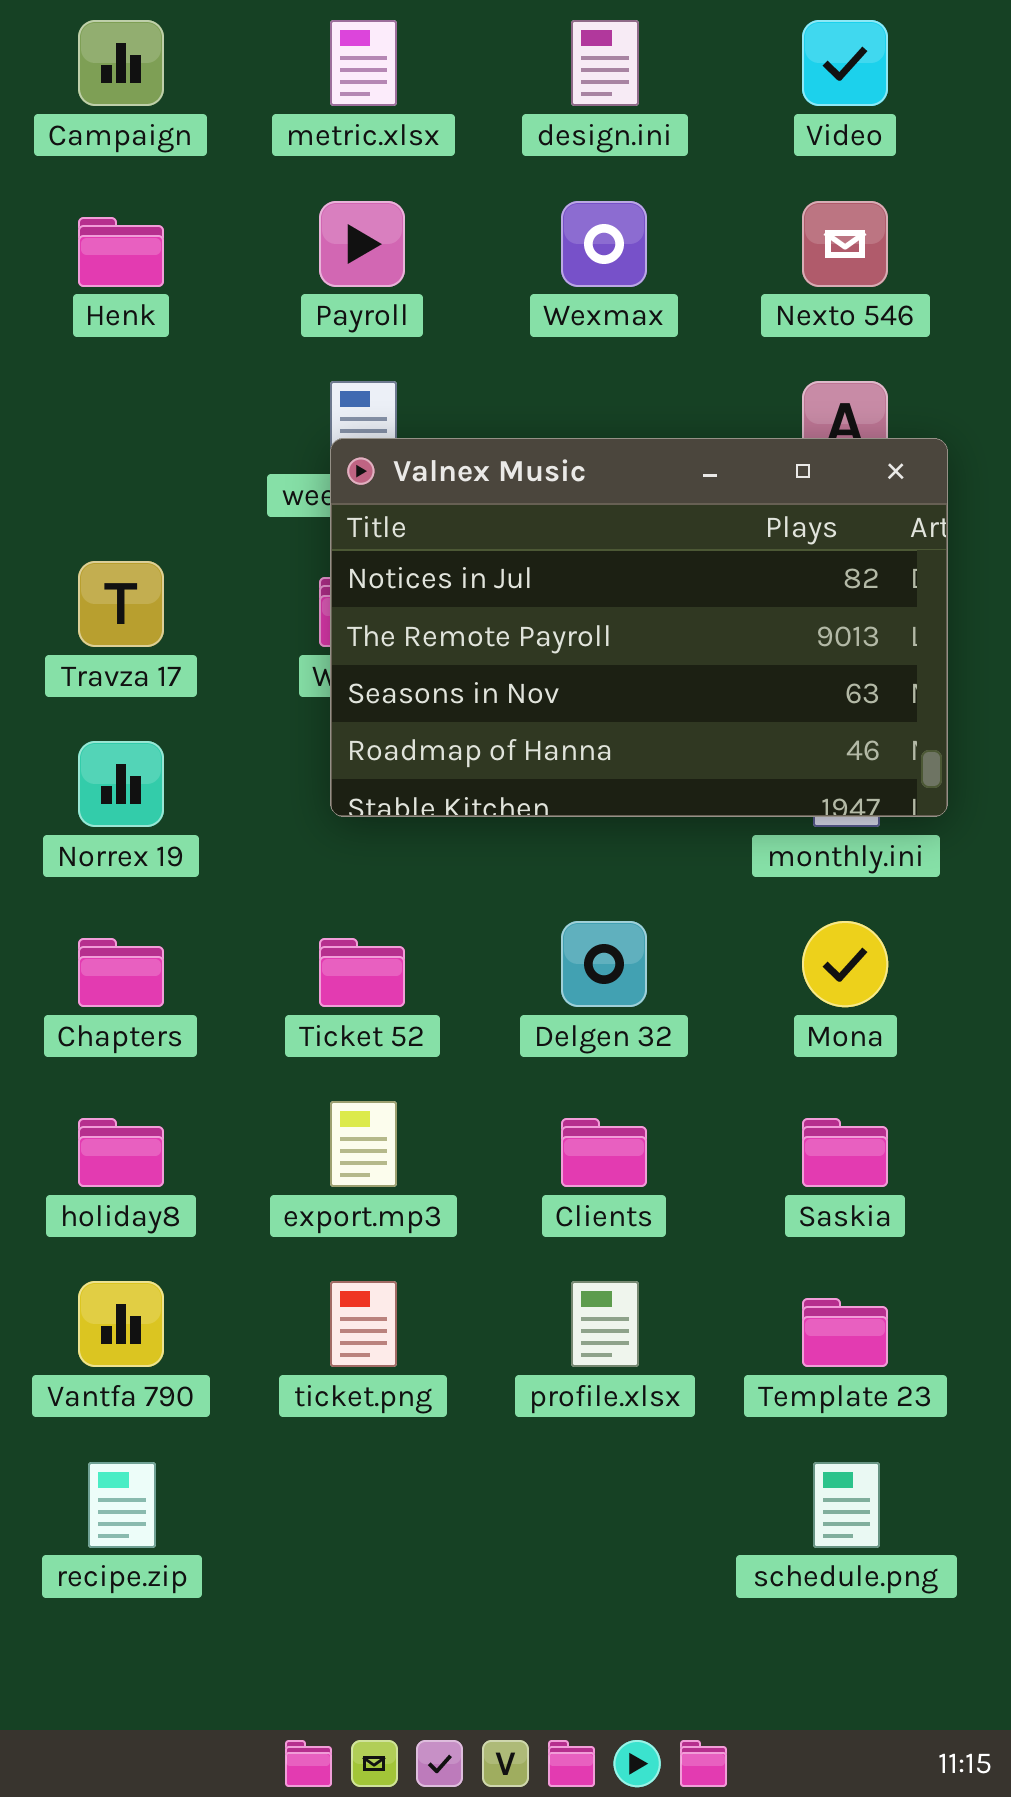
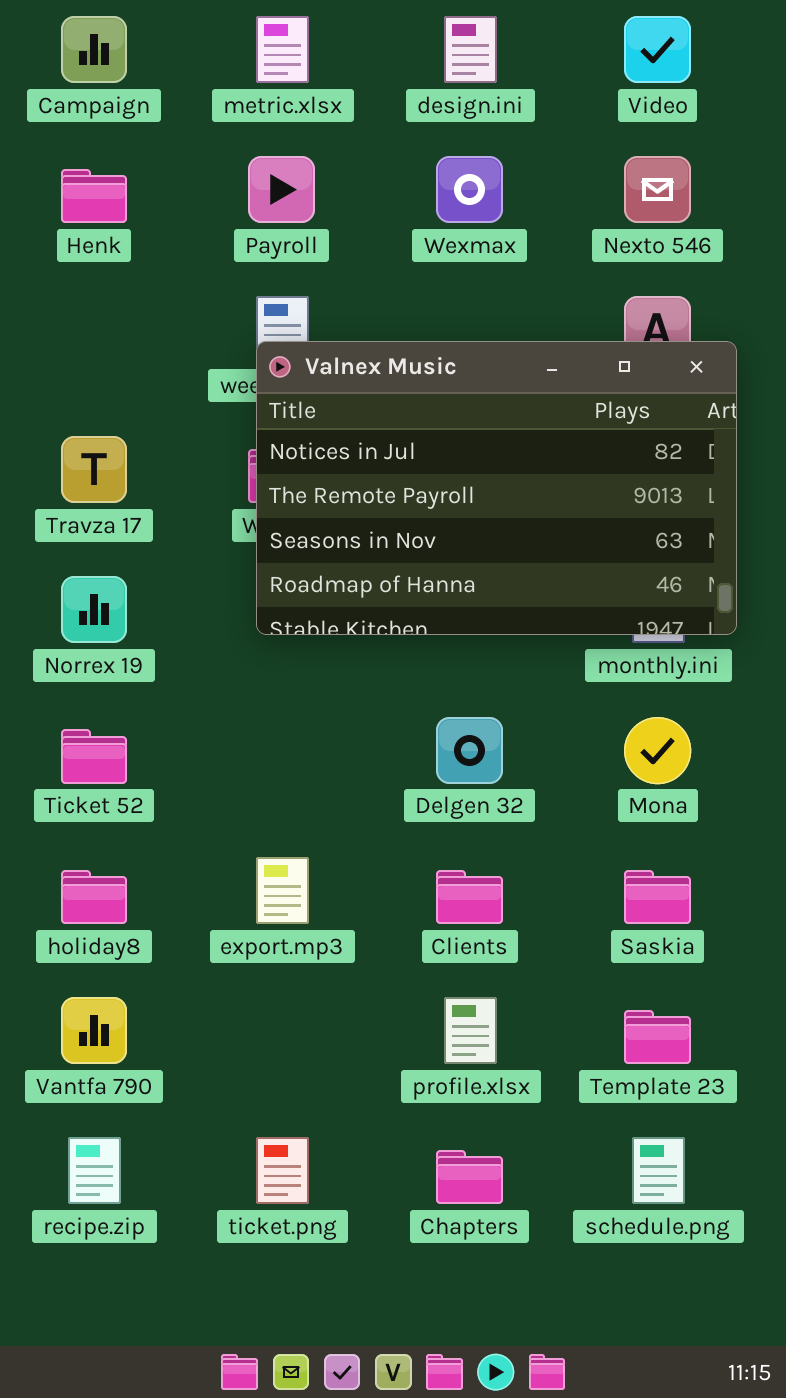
Chapters: [78,938,164,1007] -> [436,1150,503,1204], moved
Ticket 52: [319,938,405,1007] -> [61,729,127,784], moved
ticket.png: [330,1281,397,1367] -> [256,1137,309,1204], moved

